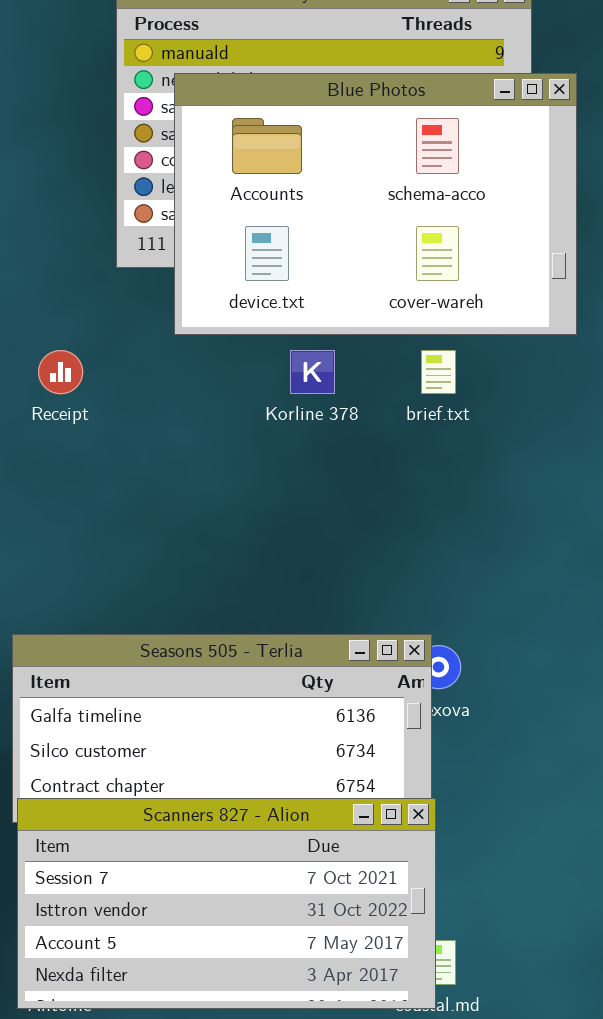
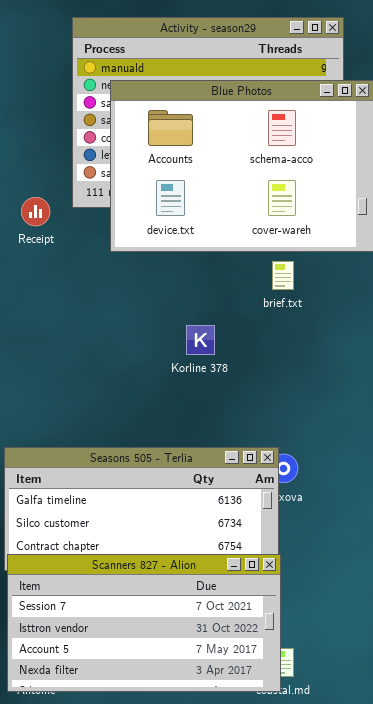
Receipt: [38,350,83,394] -> [21,197,50,226], moved
Korline 378: [290,350,335,394] -> [186,325,215,355], moved

